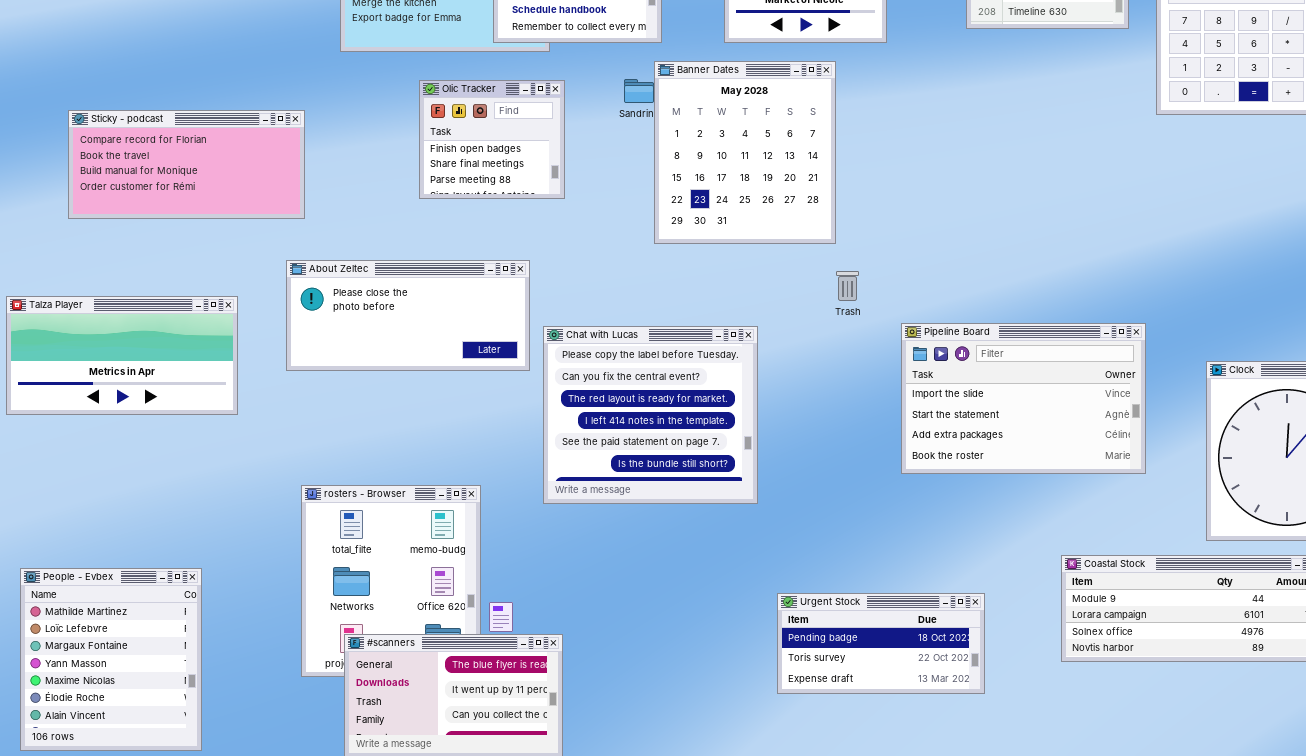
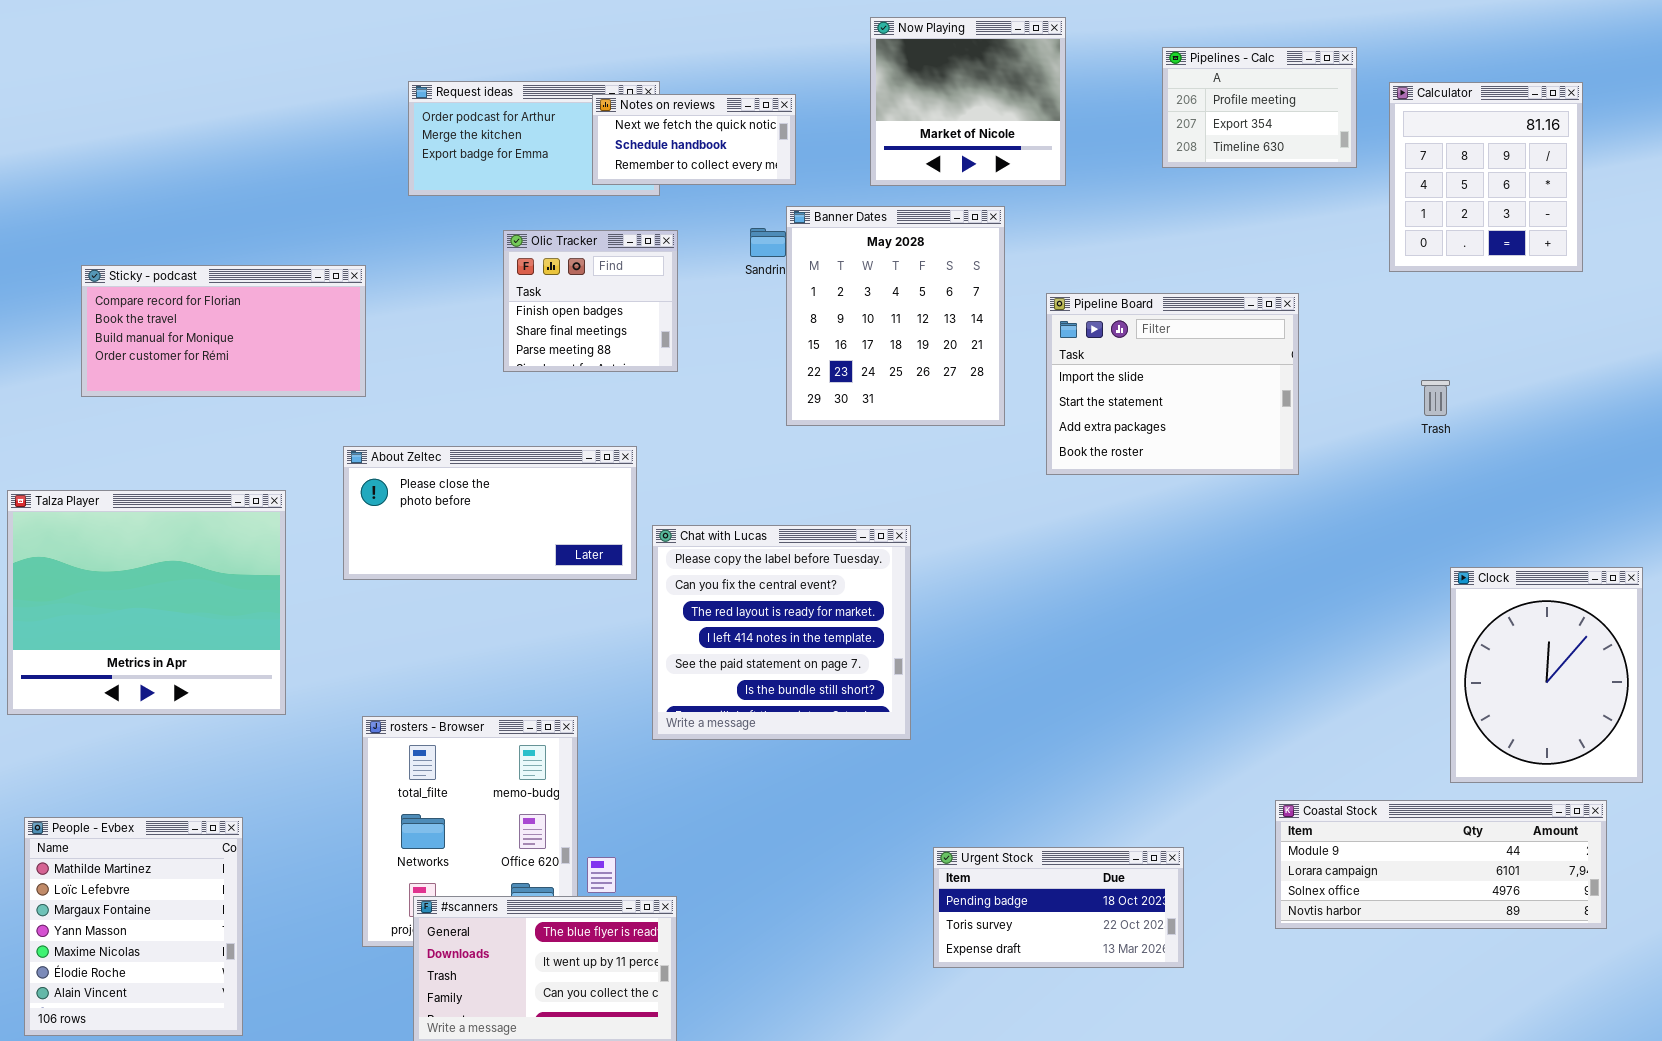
Trash: [836,271,859,301] -> [1421,380,1450,416], moved
Talza Player: [6,296,238,415] -> [7,490,286,715], resized
Pipeline Board: [901,323,1146,474] -> [1046,293,1299,475], moved, resized

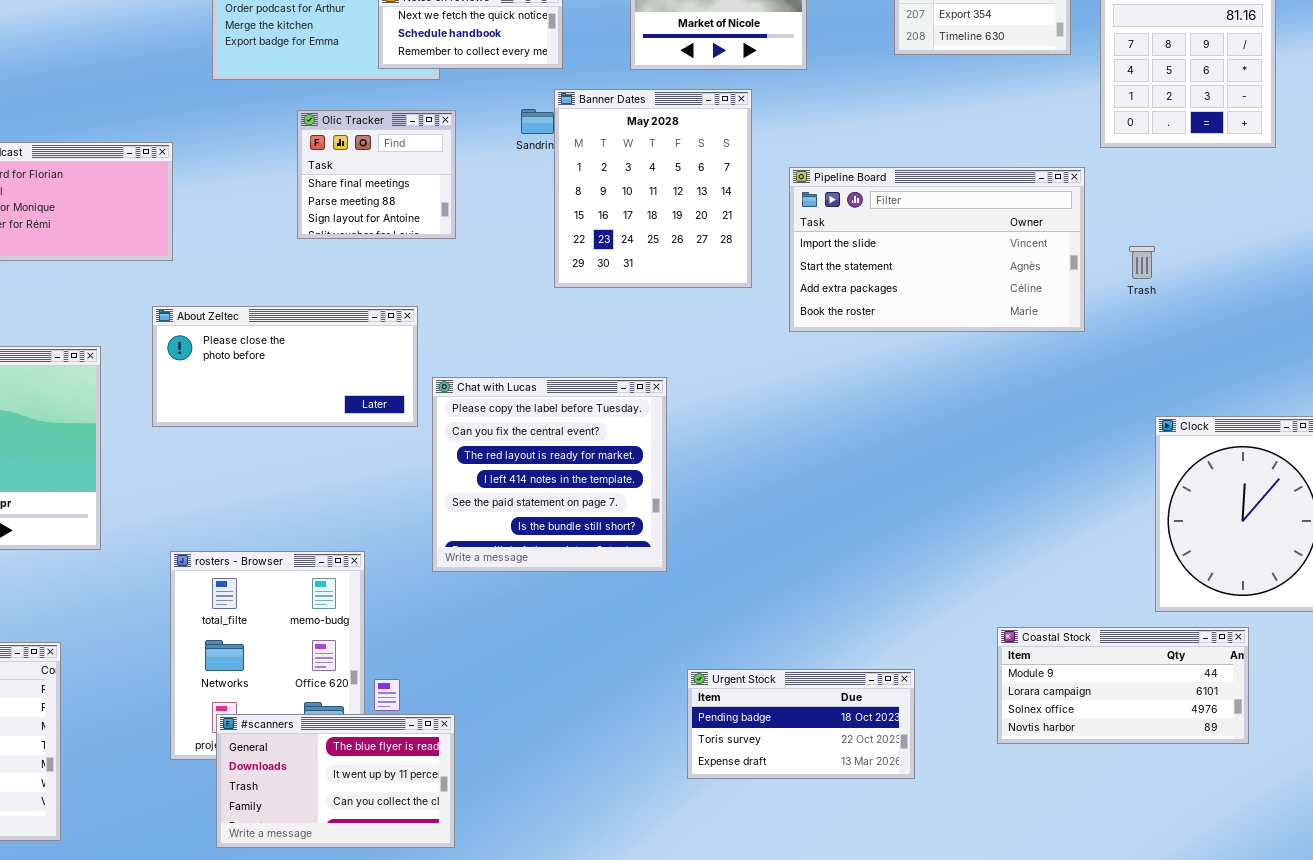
Olic Tracker: [503,230,678,372] -> [297,110,456,239], scrolled down 1 row
Pipeline Board: [1046,293,1299,475] -> [789,167,1085,332], resized
Coastal Stock: [1275,800,1607,929] -> [997,627,1249,744], resized

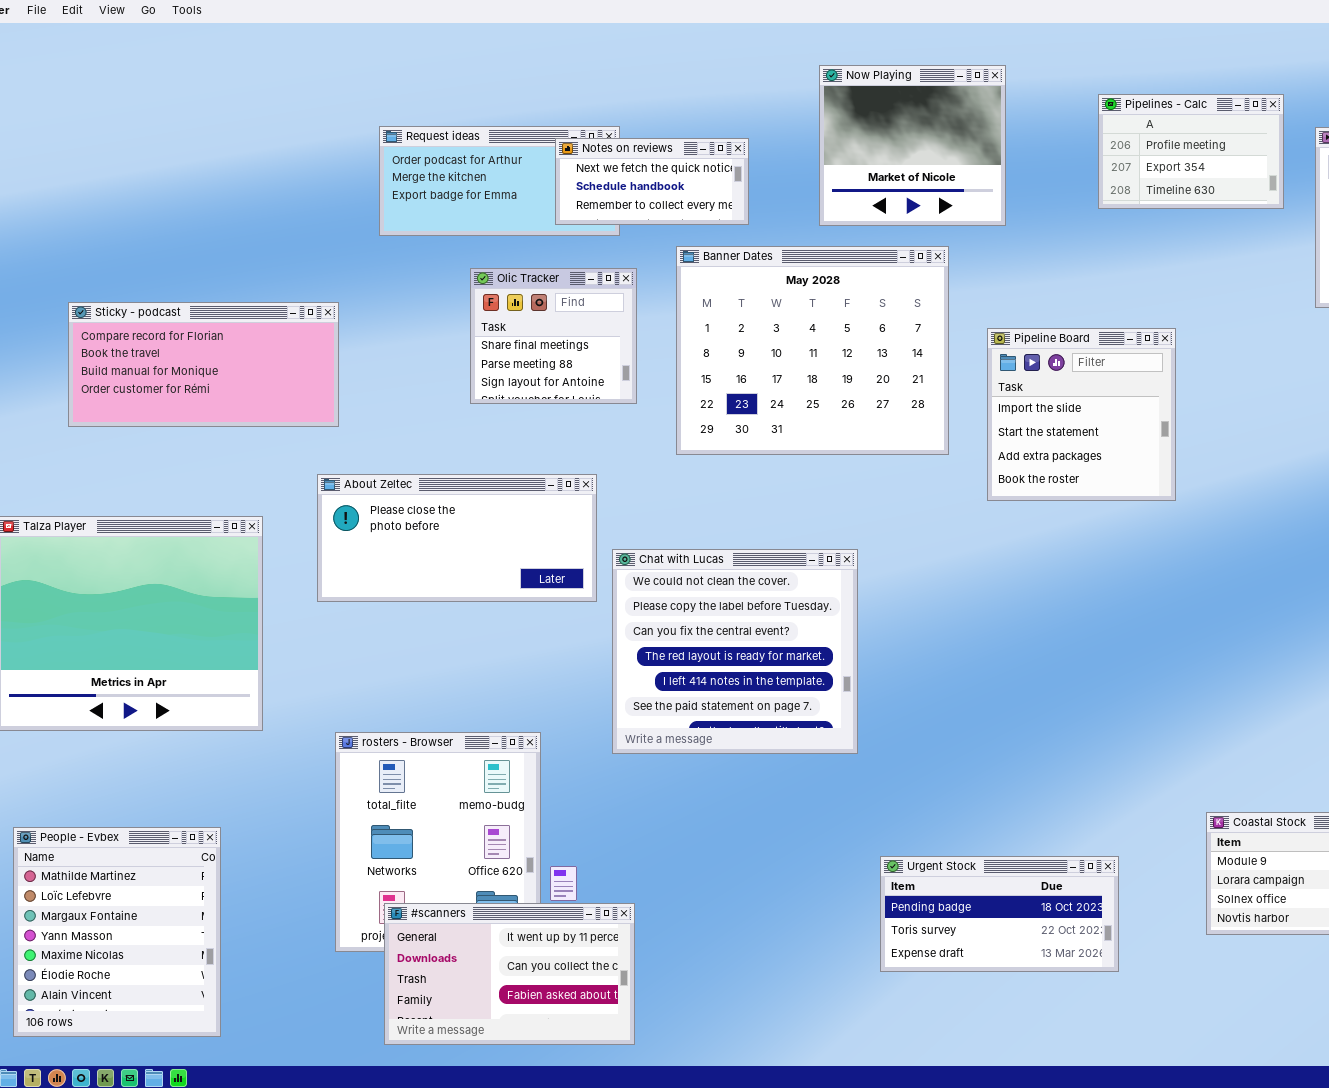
Banner Dates: [554,89,752,288] -> [676,246,949,455], resized
Pipeline Board: [789,167,1085,332] -> [987,328,1176,501], resized
Chat with Lucas: [432,377,667,572] -> [612,549,858,754], scrolled up 1 row
#scanners: [216,714,455,848] -> [384,903,635,1045], scrolled down 1 row

